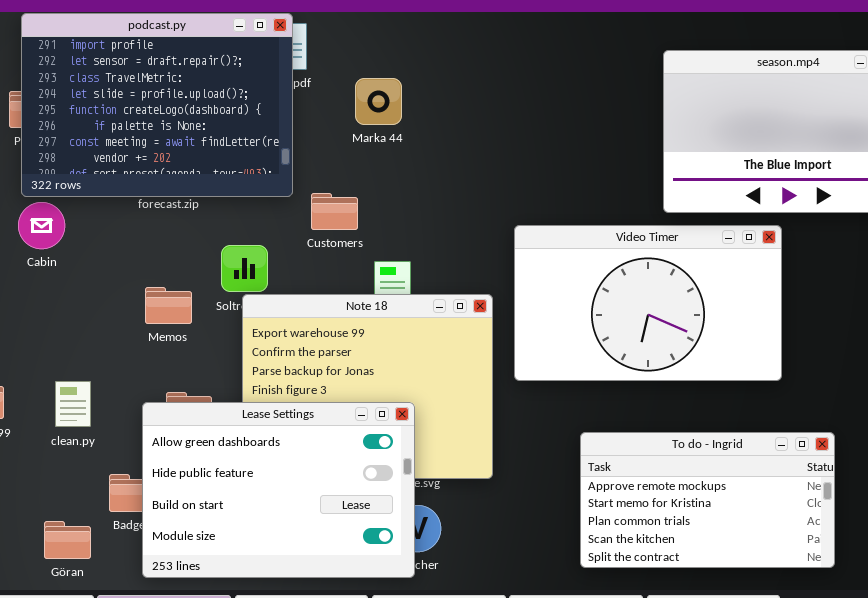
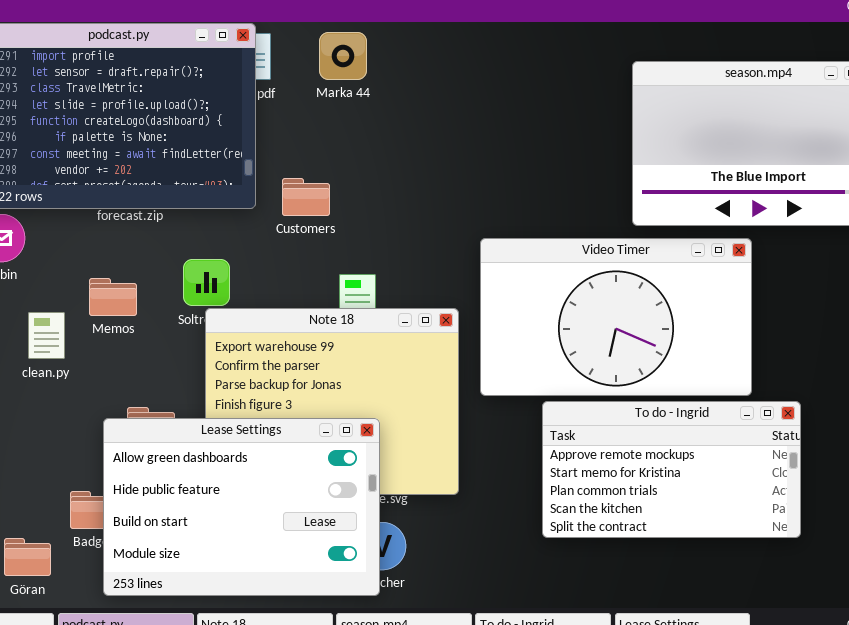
Marka 44: [355,78,402,125] -> [319,32,367,80], moved
Customers: [311,193,358,230] -> [282,178,330,216], moved
Memos: [145,287,192,324] -> [89,278,137,316], moved
clean.py: [55,381,91,427] -> [28,312,65,359], moved
To do - Ingrid: [580,432,835,568] -> [542,401,801,538], moved

